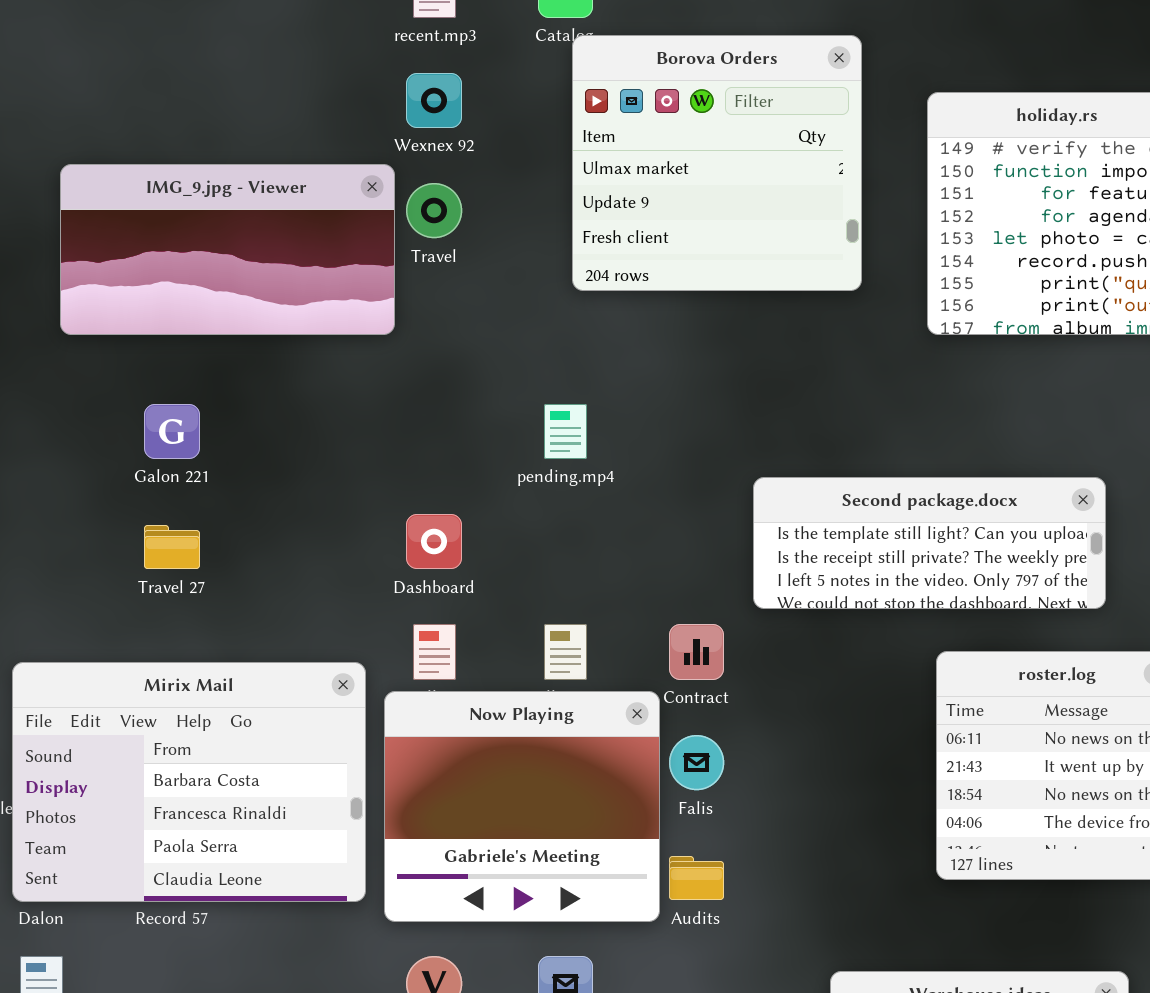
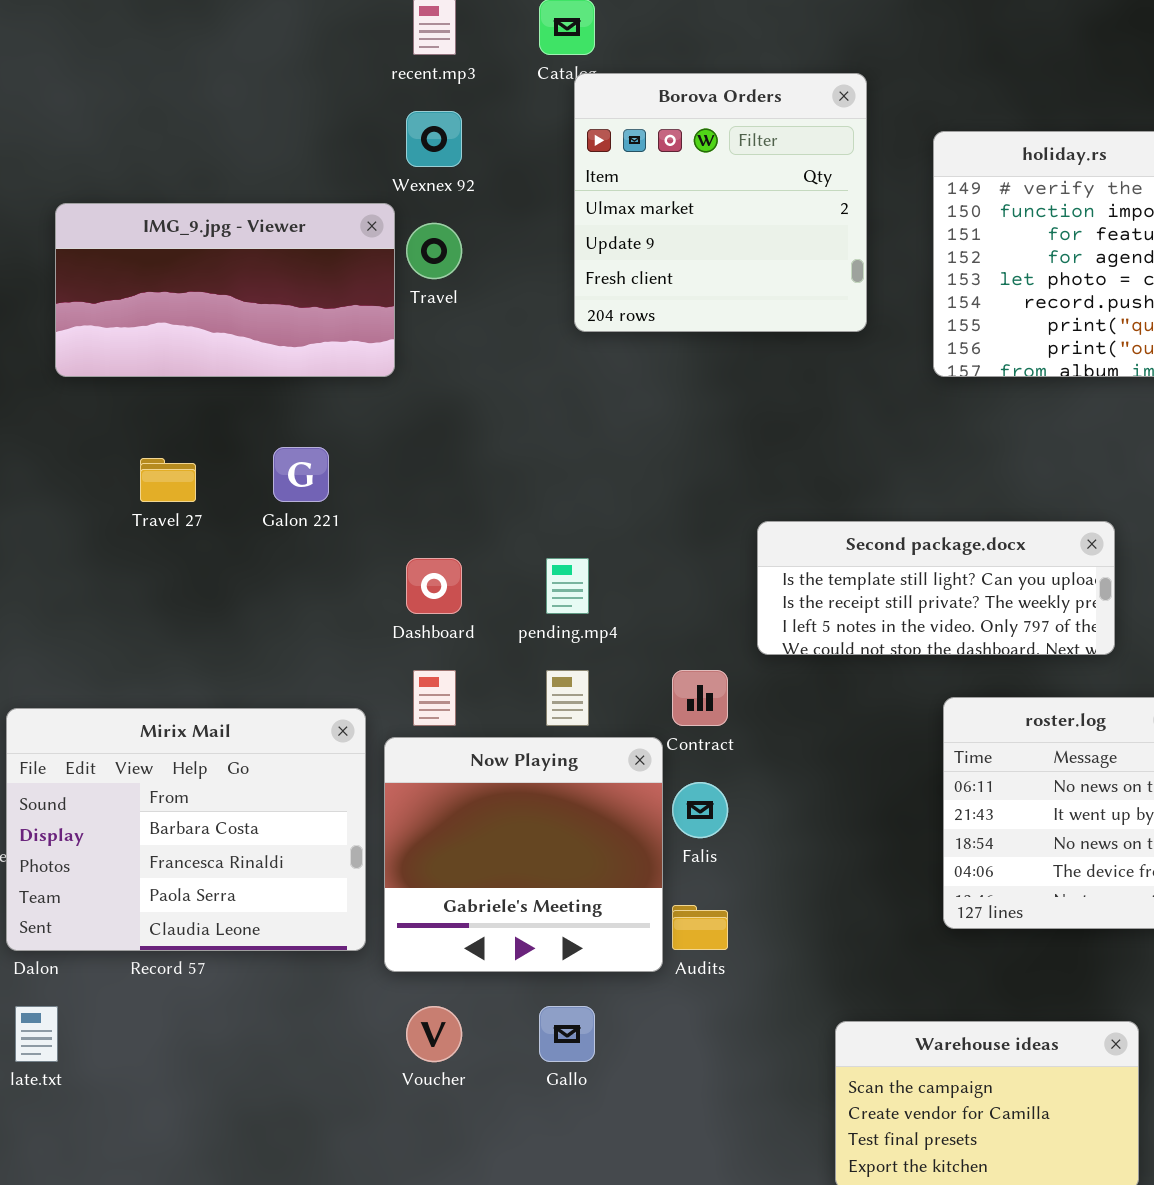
Galon 221: [144,404,200,459] -> [273,447,329,502], moved
pending.mp4: [544,404,587,459] -> [546,558,589,614], moved
Travel 27: [144,525,200,569] -> [140,458,196,502], moved

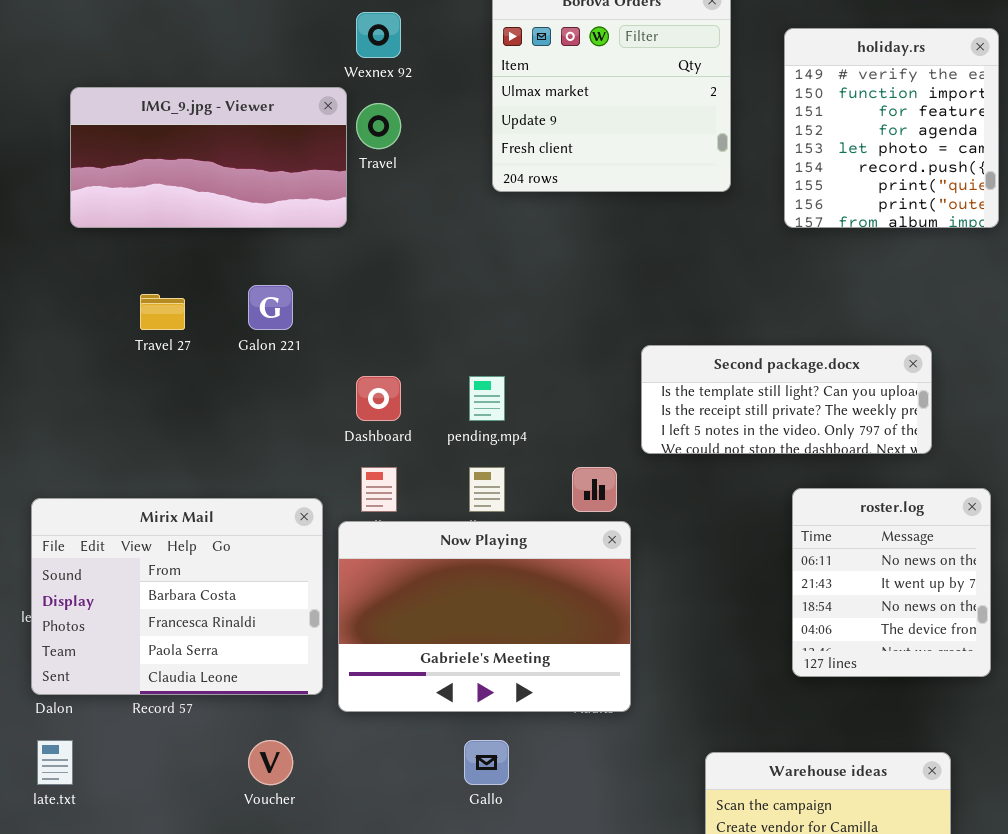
Now Playing: [384,737,663,972] -> [338,521,631,712], resized
Voucher: [406,1006,462,1062] -> [248,740,293,785], moved

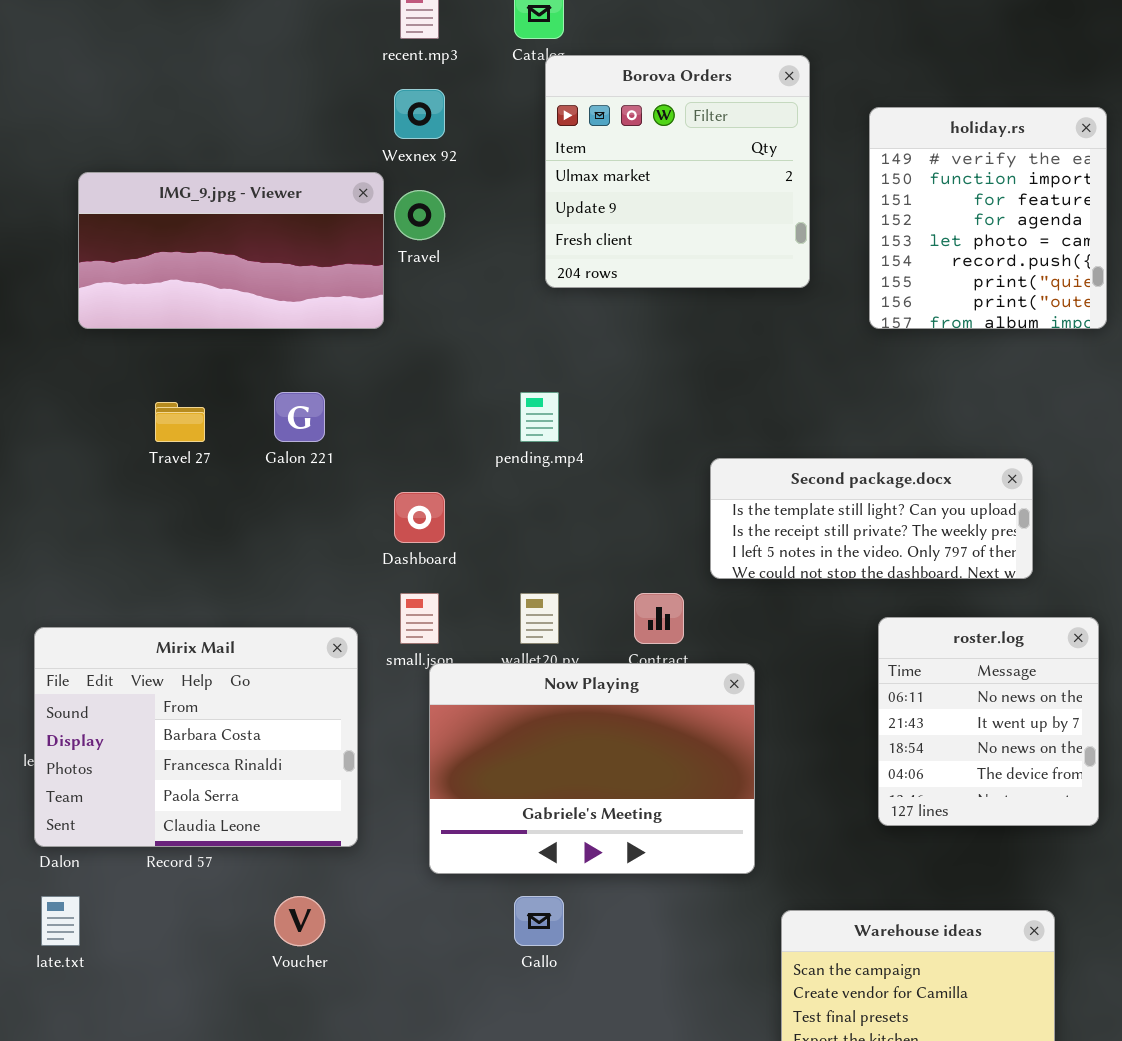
pending.mp4: [469,376,505,421] -> [520,392,559,442], moved
Now Playing: [338,521,631,712] -> [429,663,755,874], moved

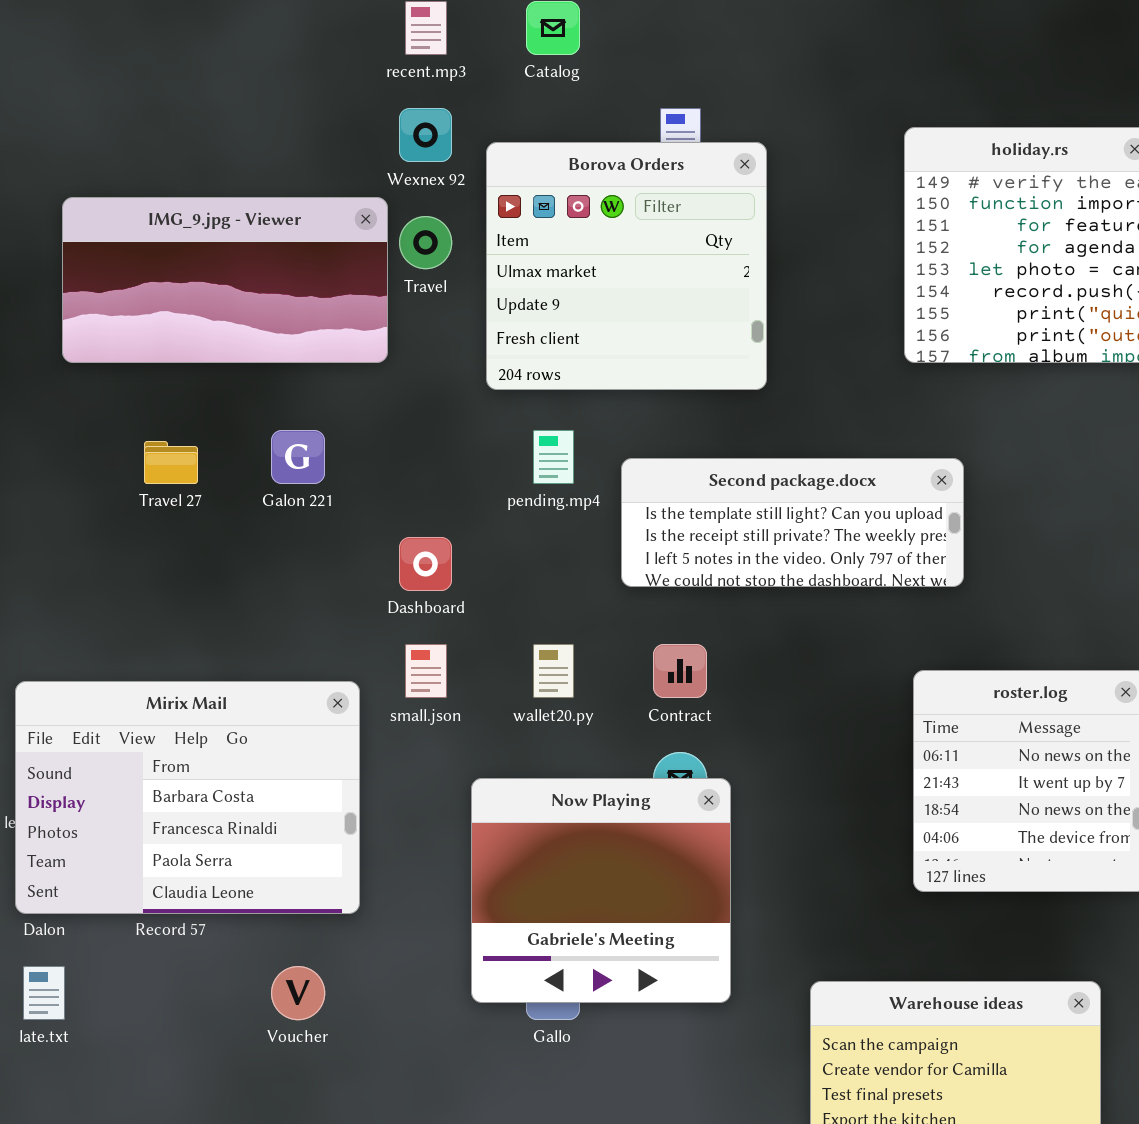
Borova Orders: [545,55,810,288] -> [486,142,767,390], moved
Second package.docx: [710,458,1033,579] -> [621,458,964,587], moved
Now Playing: [429,663,755,874] -> [471,778,731,1003], moved, resized

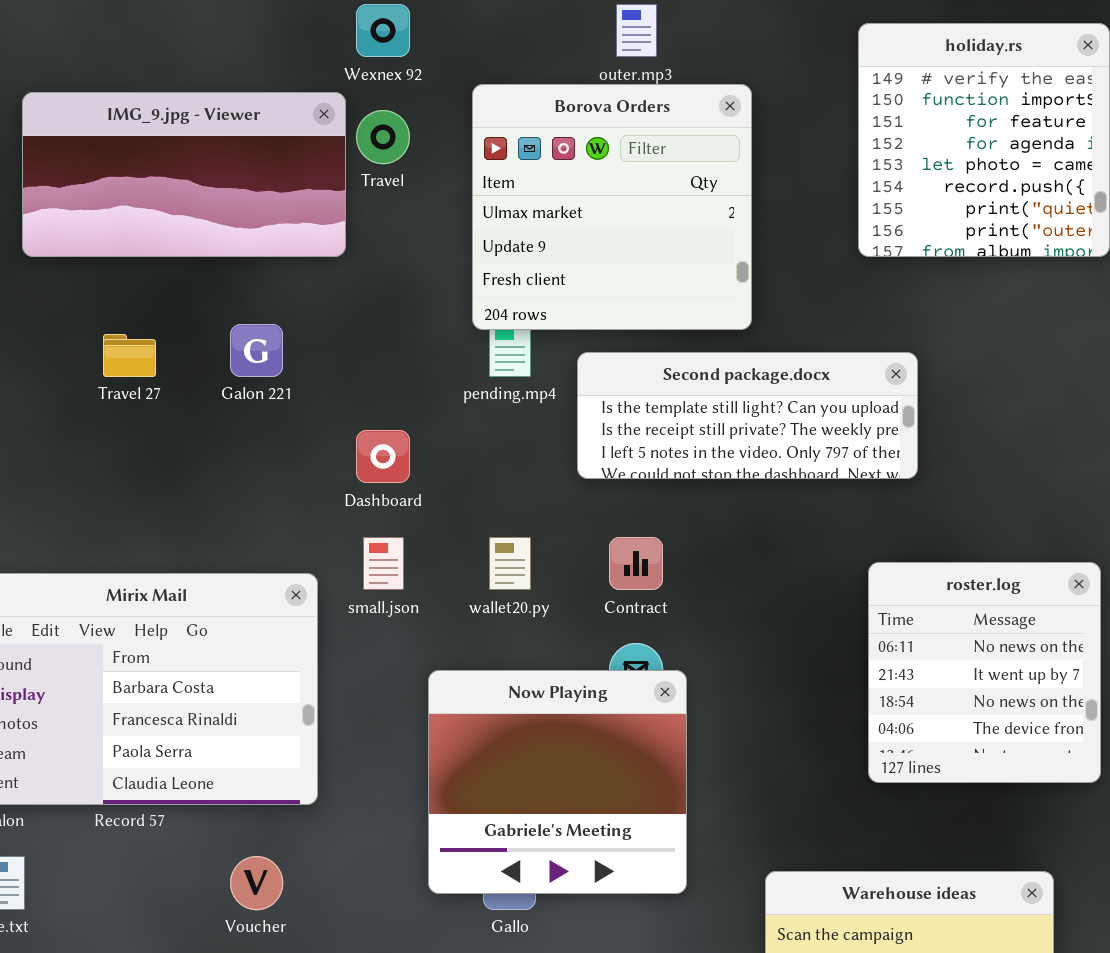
Borova Orders: [486,142,767,390] -> [472,84,752,330], moved

